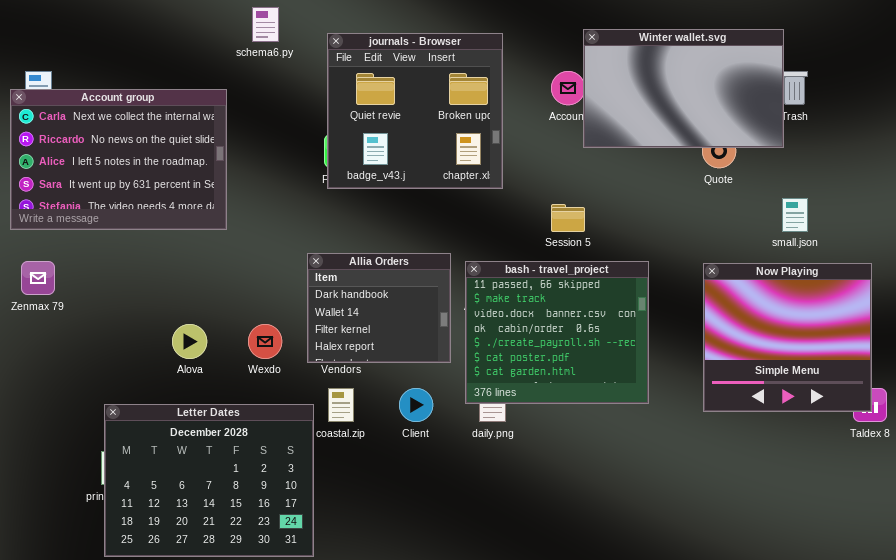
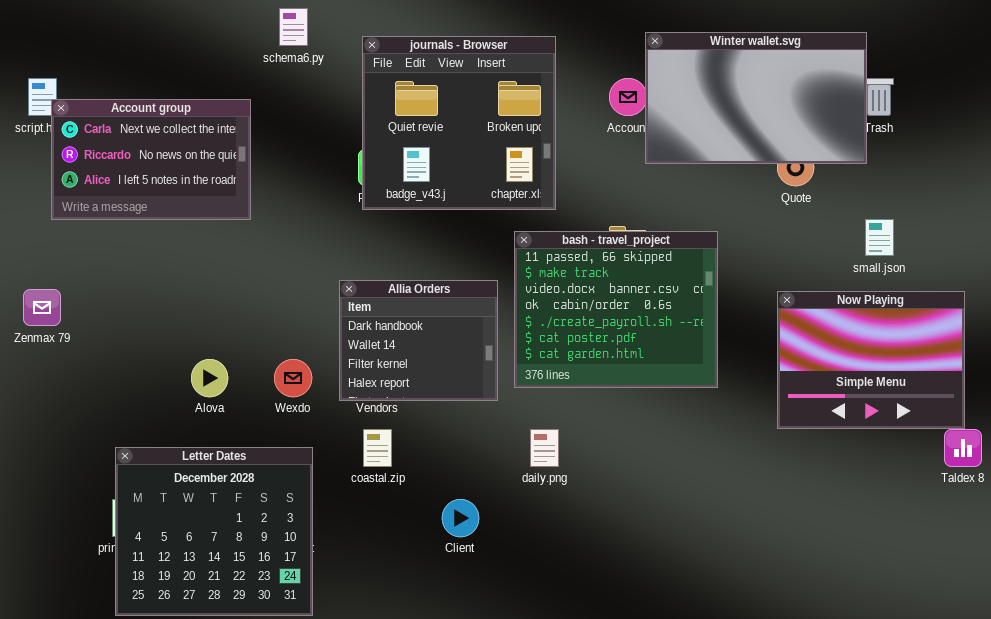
Account group: [10,89,227,230] -> [51,99,251,220], resized
bash - travel_project: [465,261,649,404] -> [514,231,718,388], moved
Now Playing: [703,263,872,412] -> [777,291,965,429], resized
Client: [399,388,433,422] -> [442,499,479,537], moved
Letter Dates: [104,404,314,557] -> [115,447,313,616], resized

